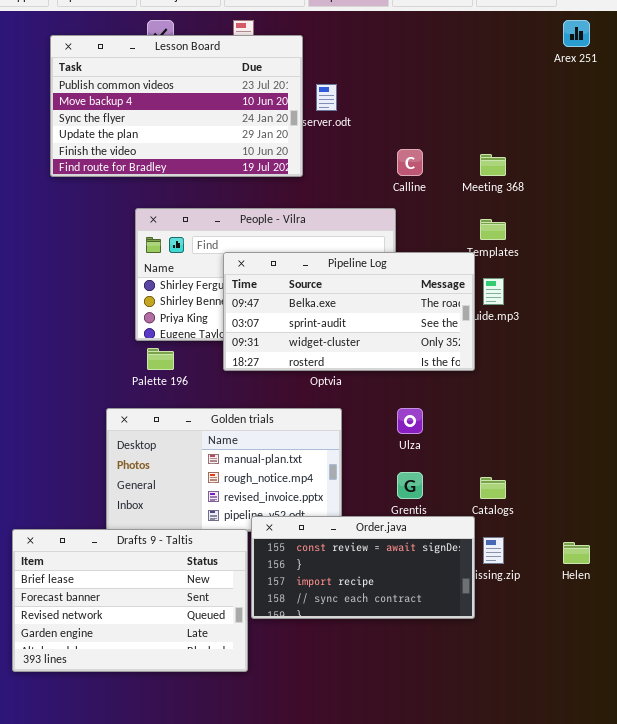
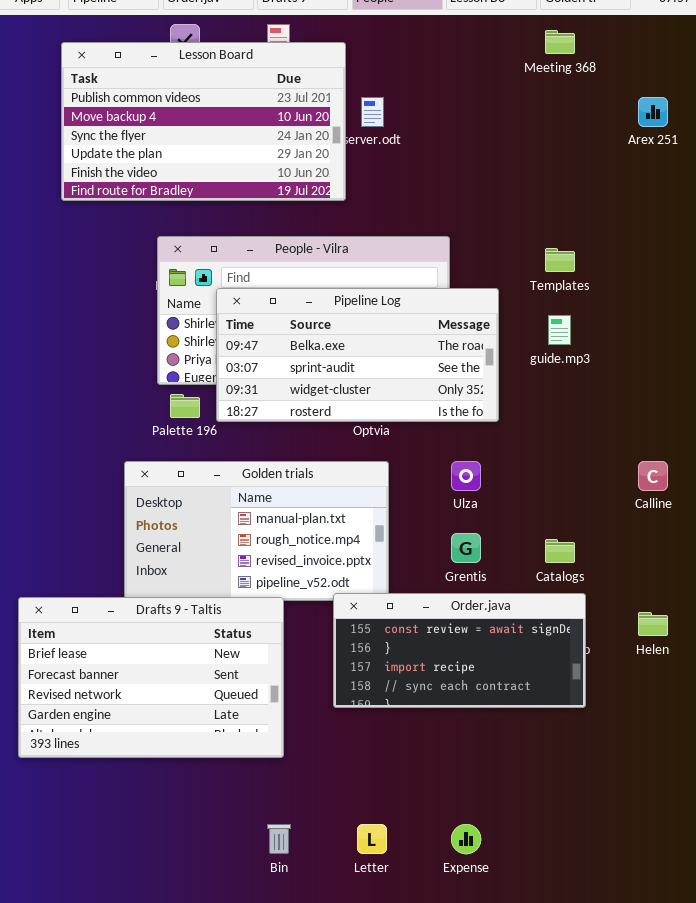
Arex 251: [563,20,590,47] -> [638,97,668,127], moved
Calline: [397,149,423,176] -> [638,461,668,491], moved
Meeting 368: [480,154,506,176] -> [545,30,575,54], moved
Pipeline Log: [223,252,475,371] -> [216,288,499,422], moved
Order.java: [251,516,475,619] -> [333,593,586,708], moved

